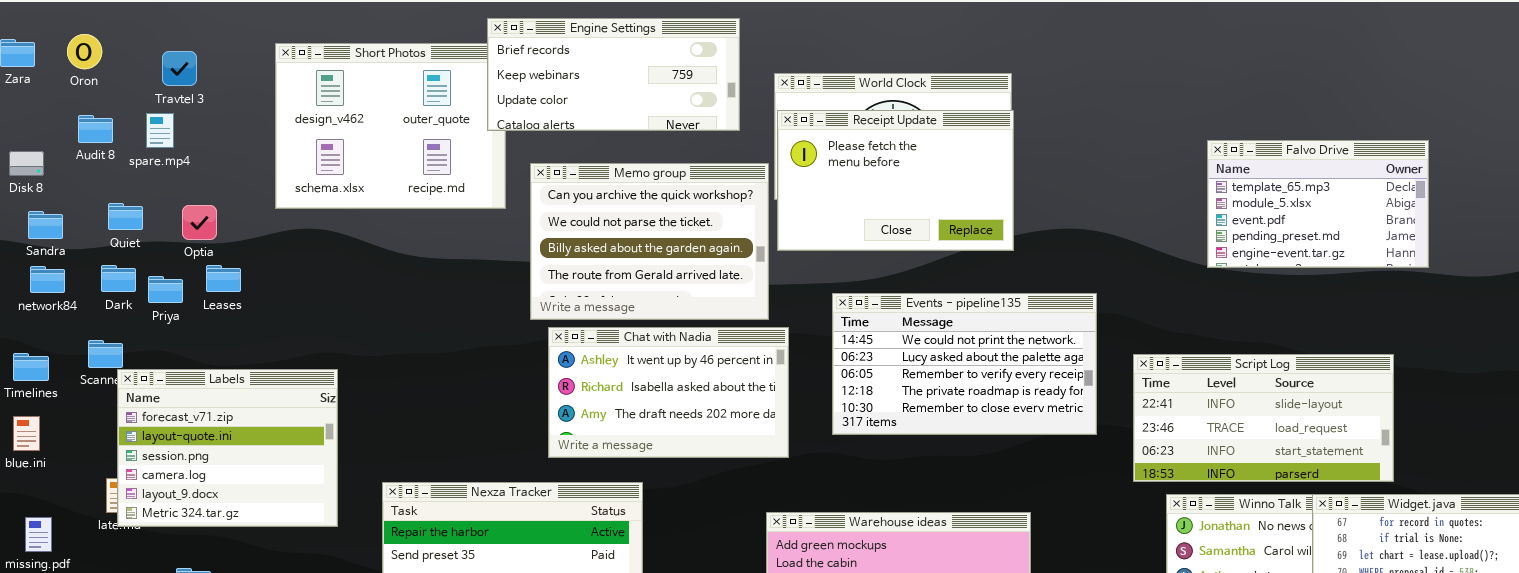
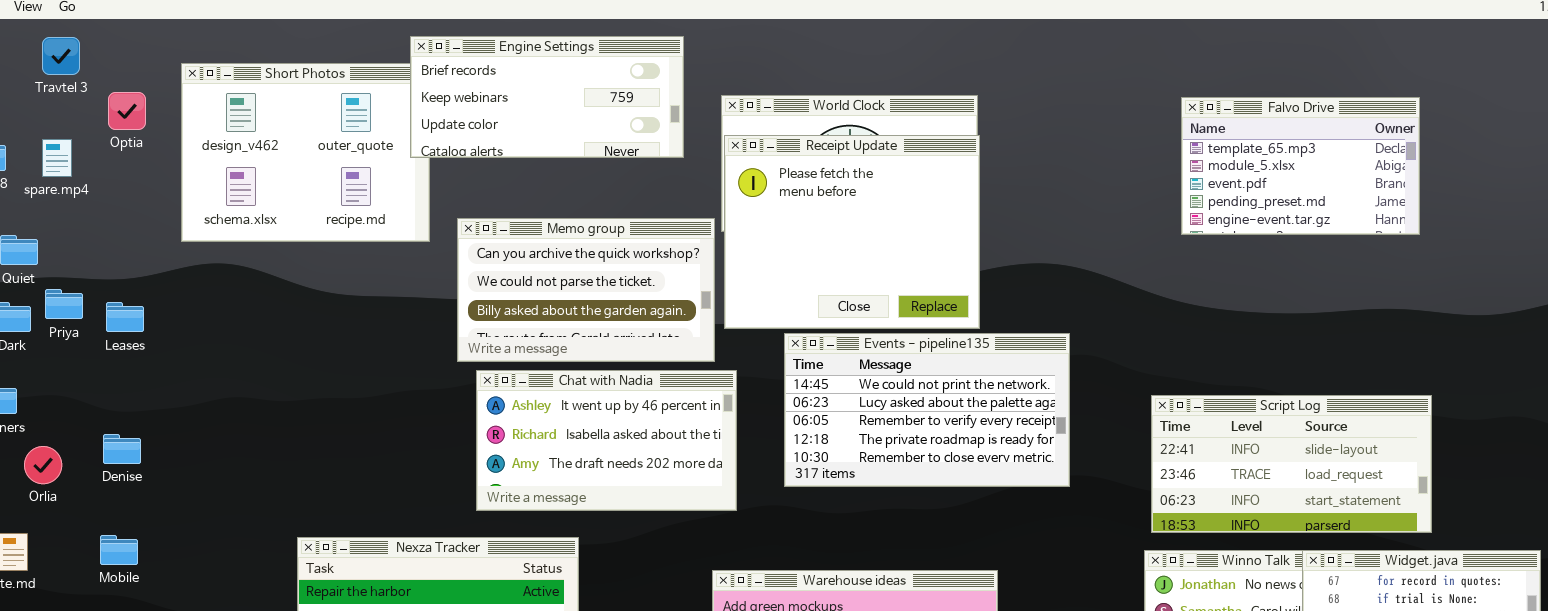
Travtel 3: [162,51,197,86] -> [42,37,80,75], moved
Receipt Update: [777,110,1014,251] -> [724,135,980,329], resized
Falvo Drive: [1207,140,1429,268] -> [1181,97,1420,235], moved
Memo group: [530,163,769,320] -> [457,218,715,362], resized
Optia: [182,205,217,240] -> [108,92,146,130], moved
Priya: [148,276,183,303] -> [45,289,83,319], moved
Script Log: [1133,354,1394,482] -> [1151,395,1432,533], moved
Labels: [117,369,338,527] -> none, closed

